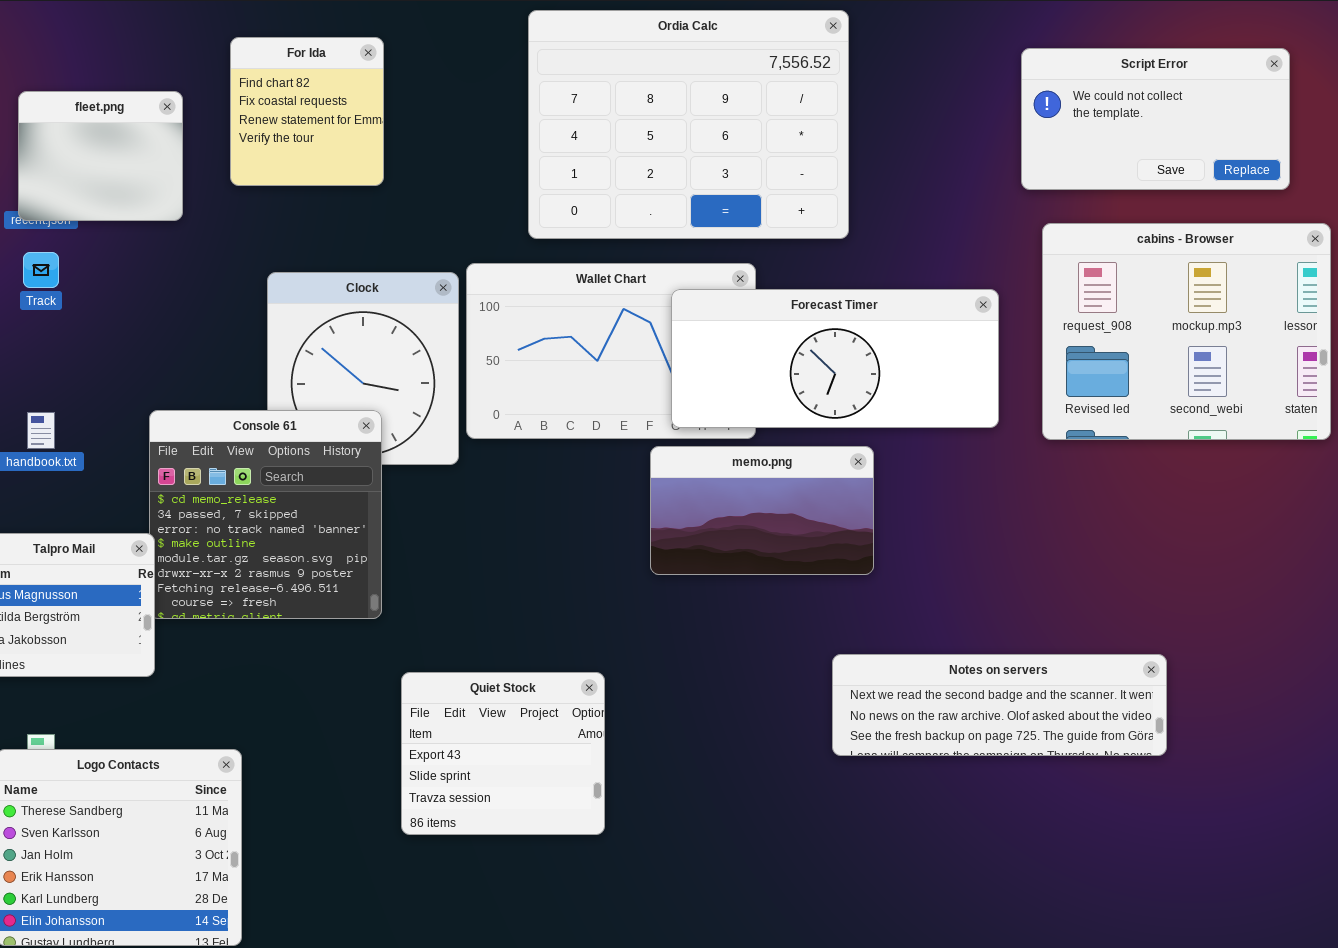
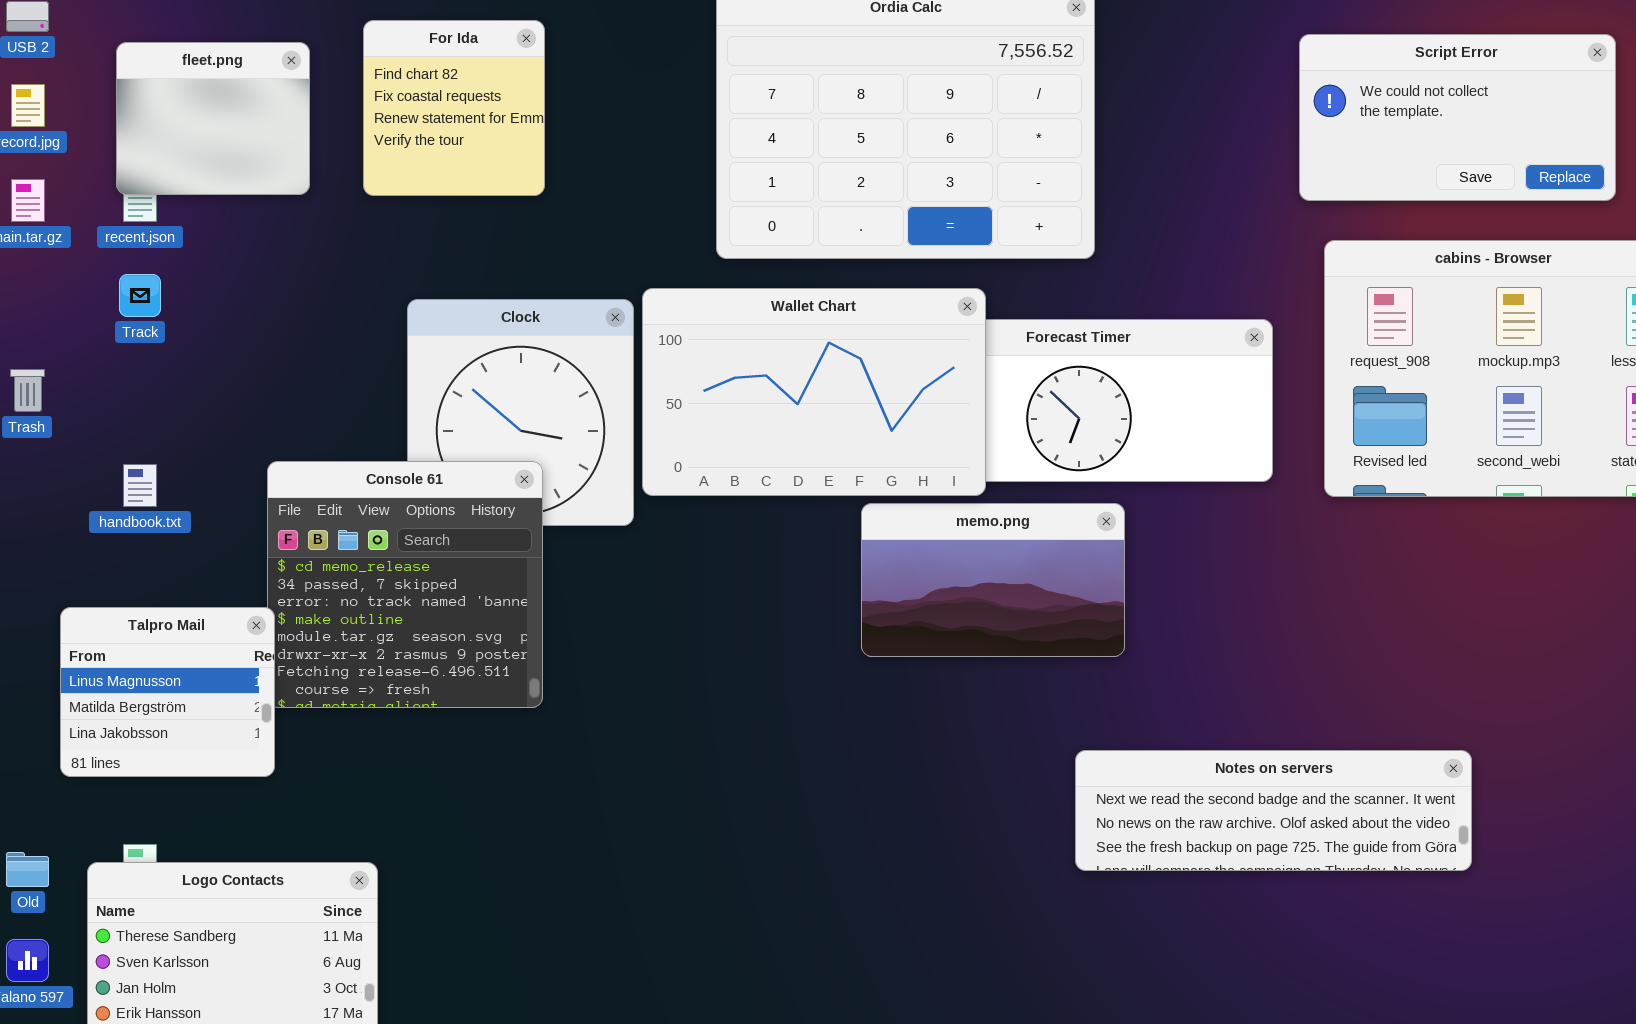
fleet.png: [18,91,183,221] -> [116,42,310,195], moved
Wallet Chart: [466,263,756,439] -> [642,288,986,496], raised
Quiet Stock: [401,672,605,835] -> none, closed

